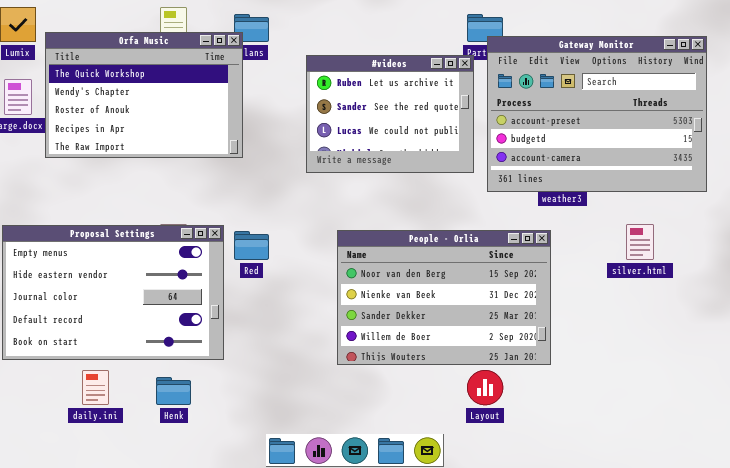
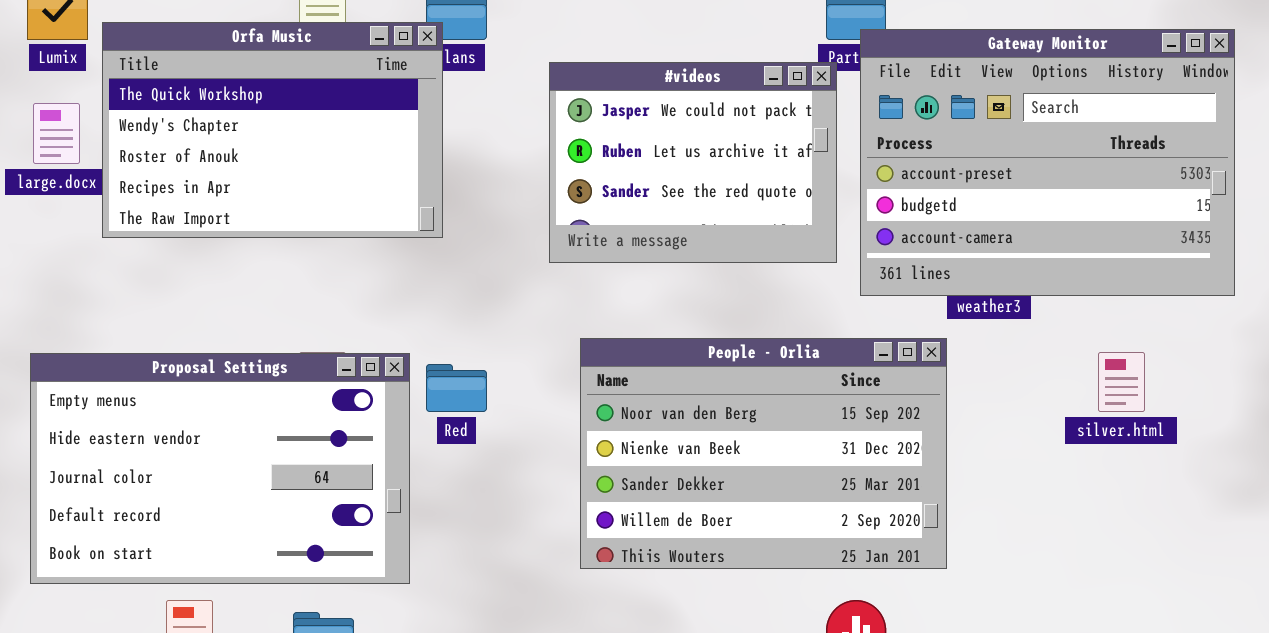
#videos: [306,55,474,173] -> [549,62,837,263], scrolled up 1 row
People - Orlia: [337,230,551,365] -> [580,338,947,569], moved

